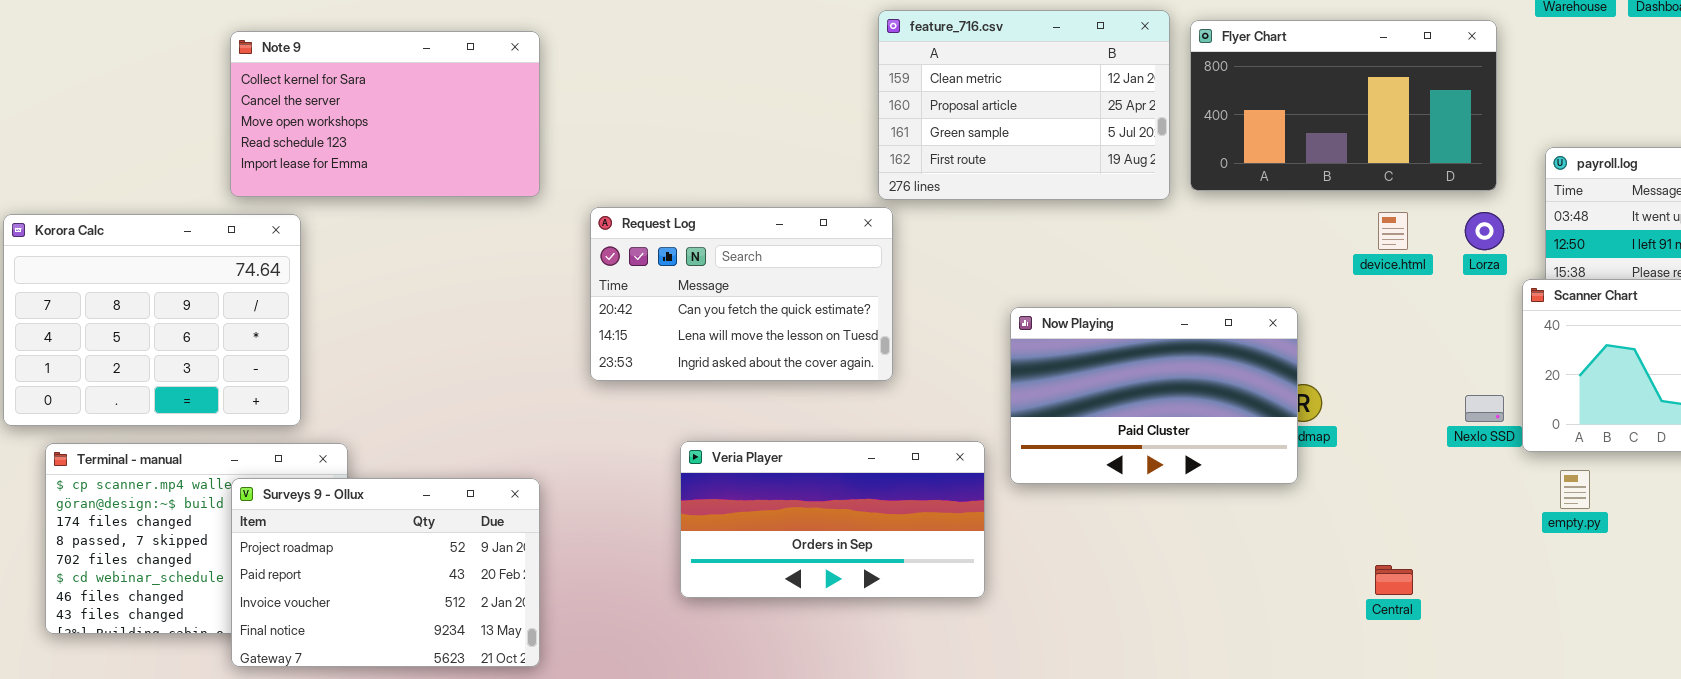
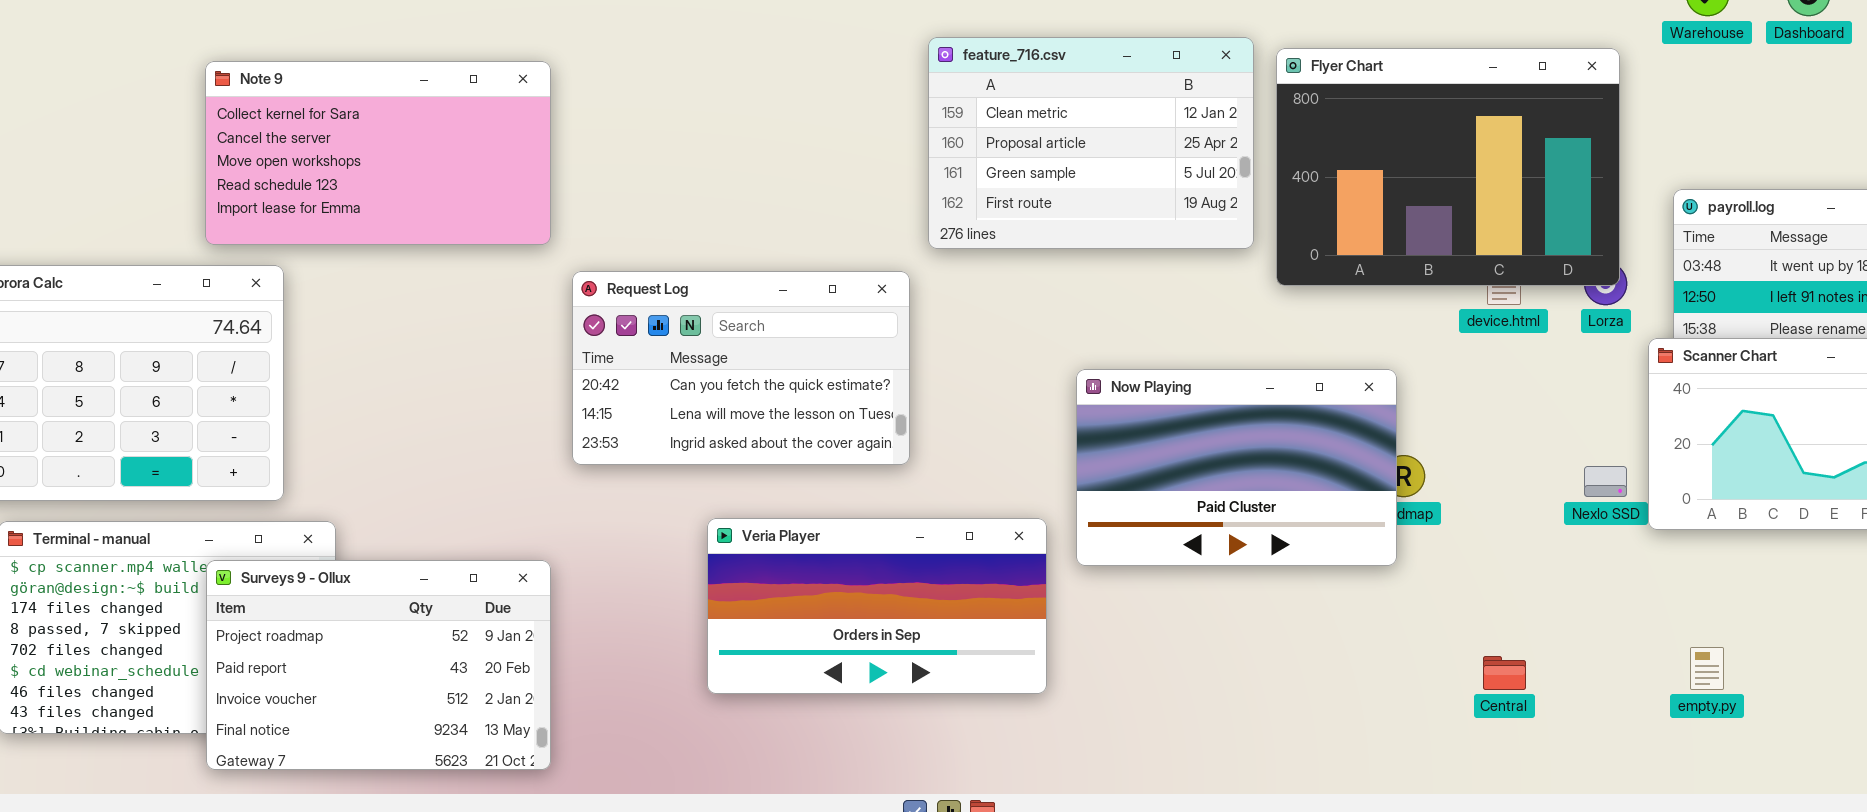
Flyer Chart: [1190,20,1497,191] -> [1276,48,1620,286], resized
Request Log: [590,207,893,381] -> [572,271,910,465], moved
empty.py: [1560,470,1590,509] -> [1690,647,1724,690], moved

